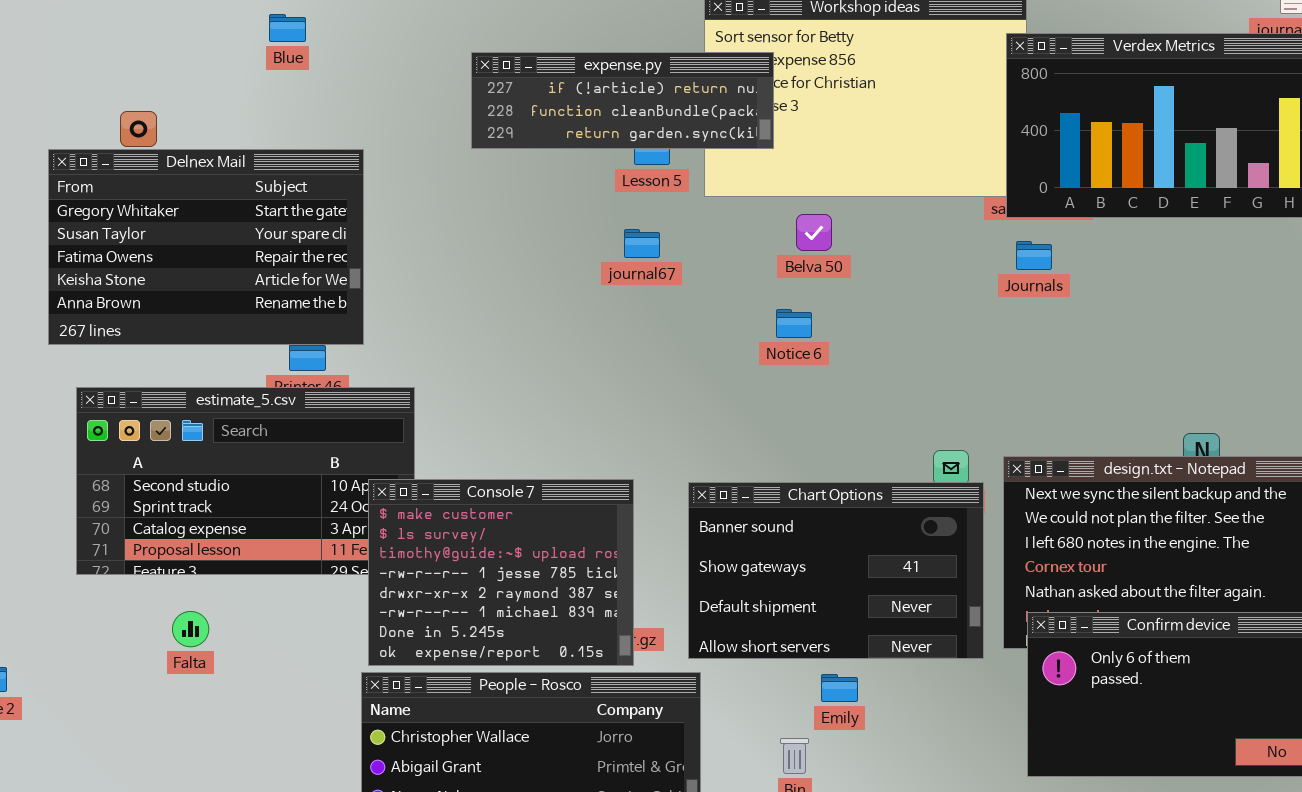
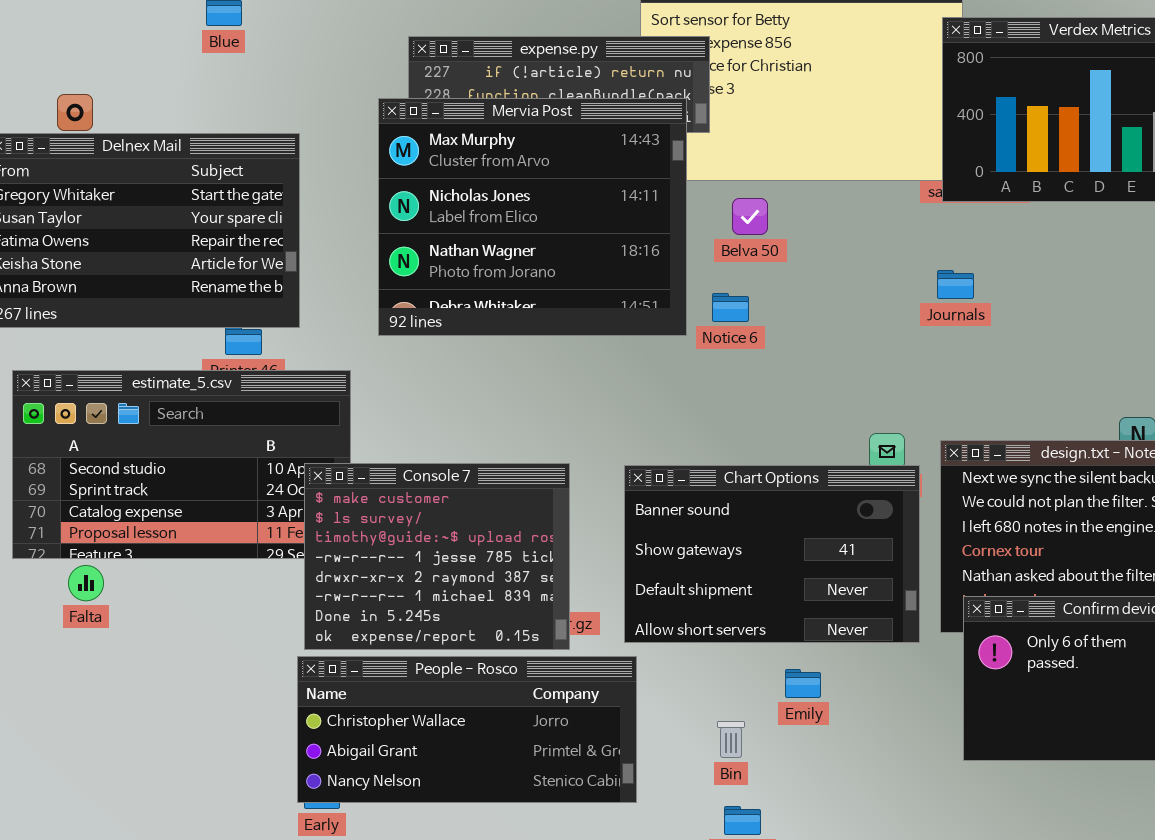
Mervia Post: none -> [378,98,687,336], opened
Journals: [1016,241,1052,270] -> [937,270,974,299], moved
Falta: [172,611,209,647] -> [68,565,104,601], moved
Emily: [821,674,858,702] -> [785,669,821,698], moved

